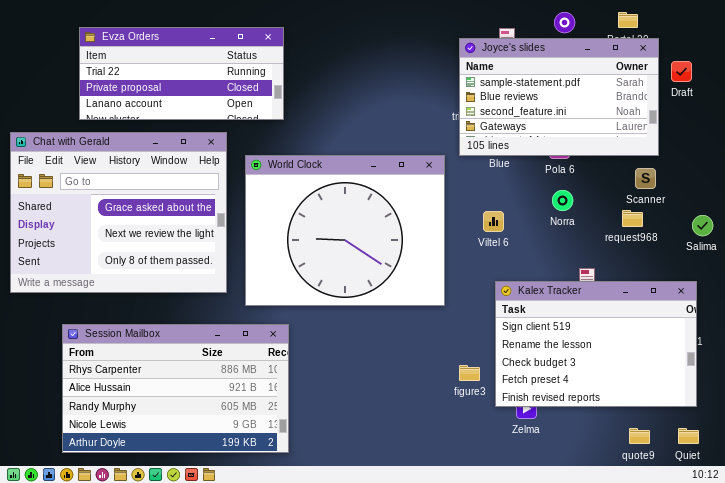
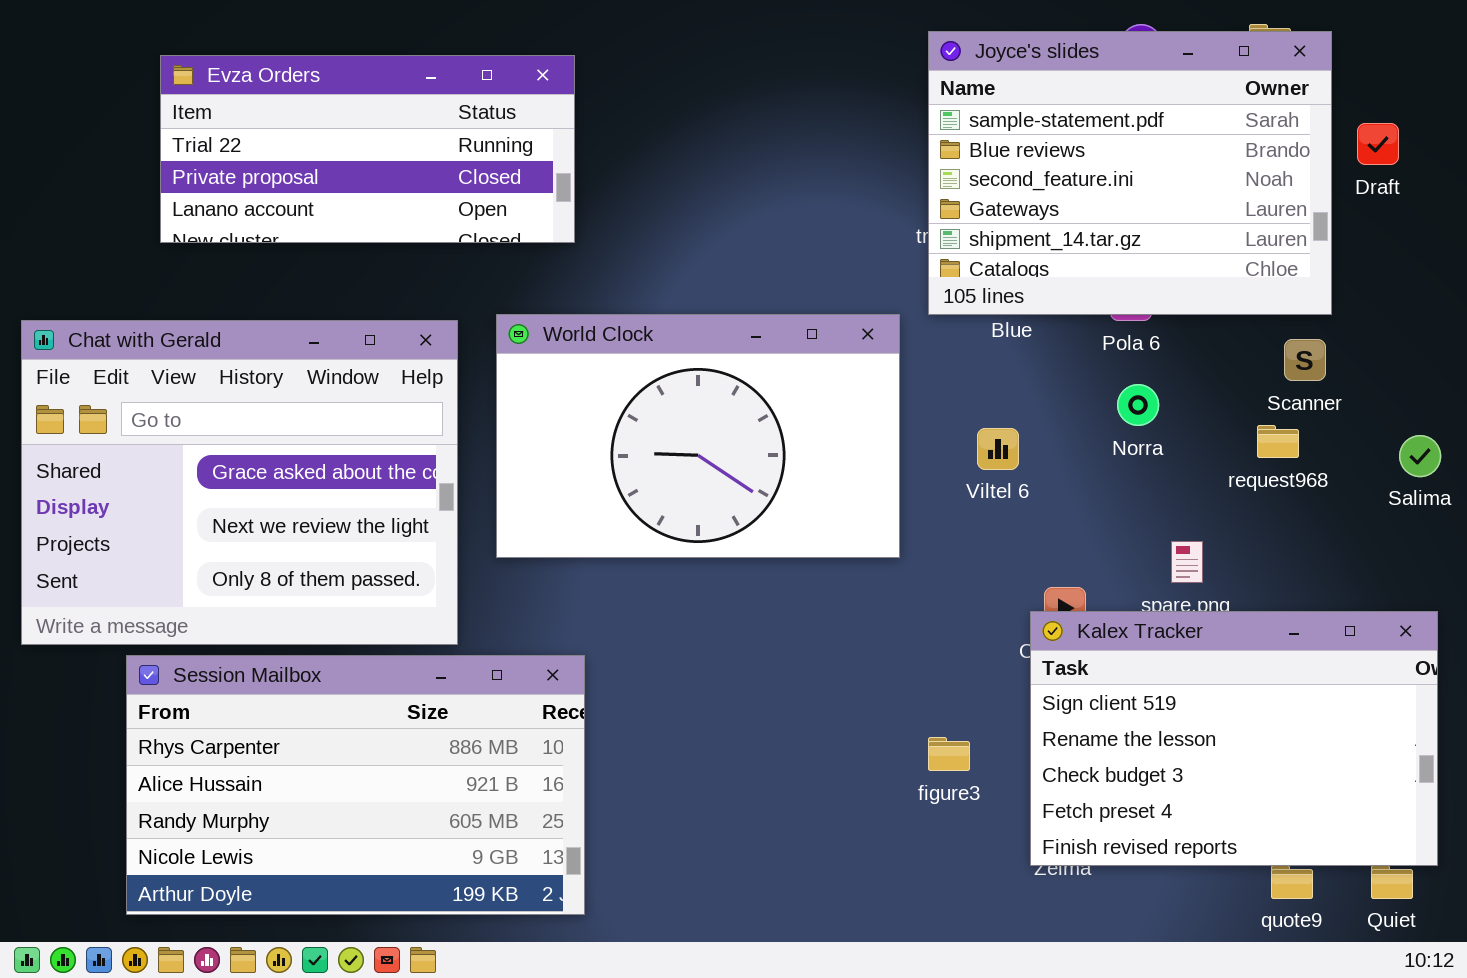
Joyce's slides: [459,38,659,156] -> [928,31,1332,315], resized
Chat with Gerald: [10,132,227,293] -> [21,320,458,645], moved
World Clock: [245,155,445,306] -> [496,314,900,558], resized
Kalex Tracker: [495,281,697,407] -> [1030,611,1438,866], moved

